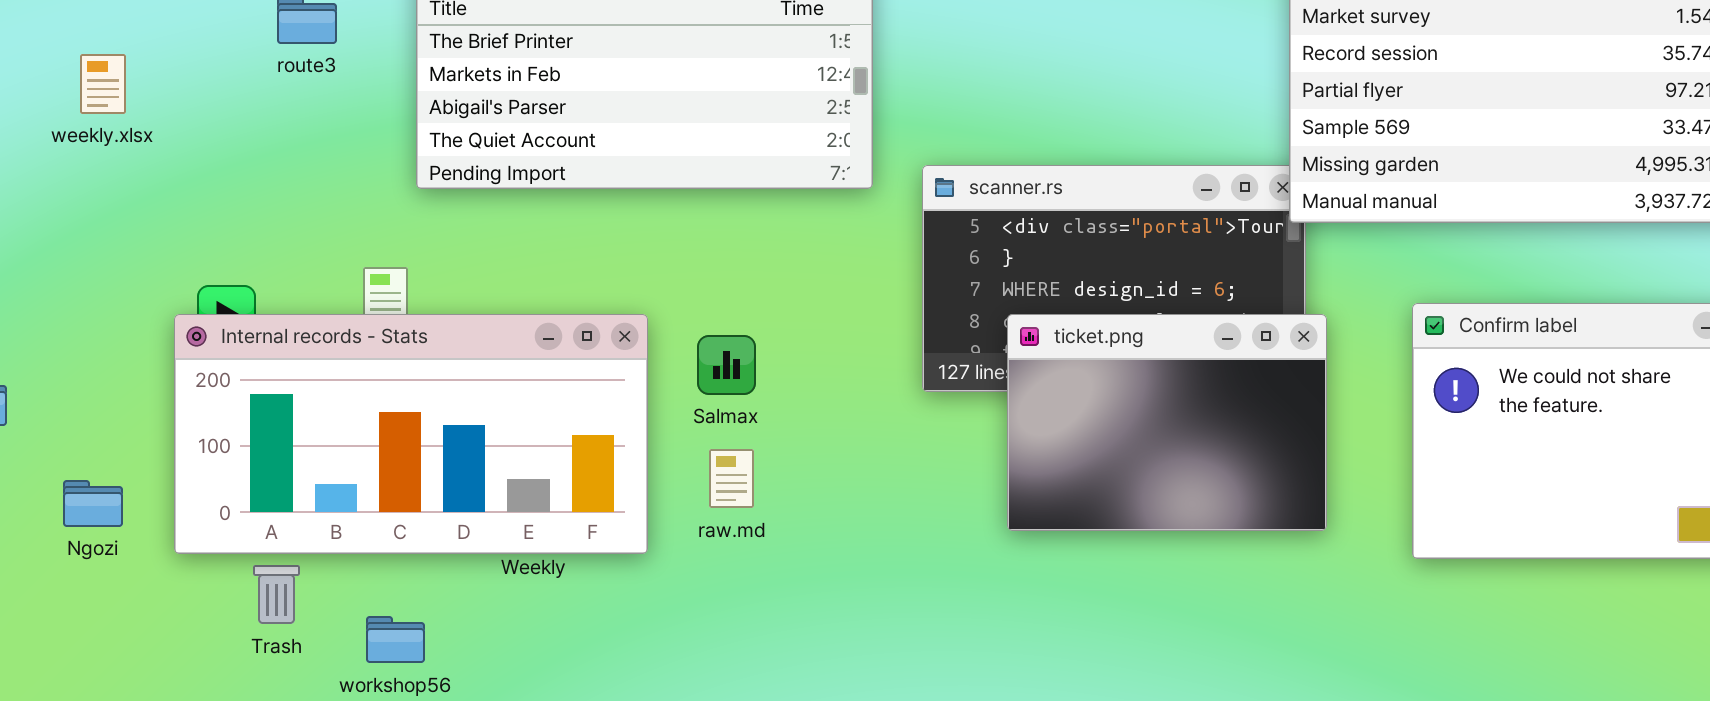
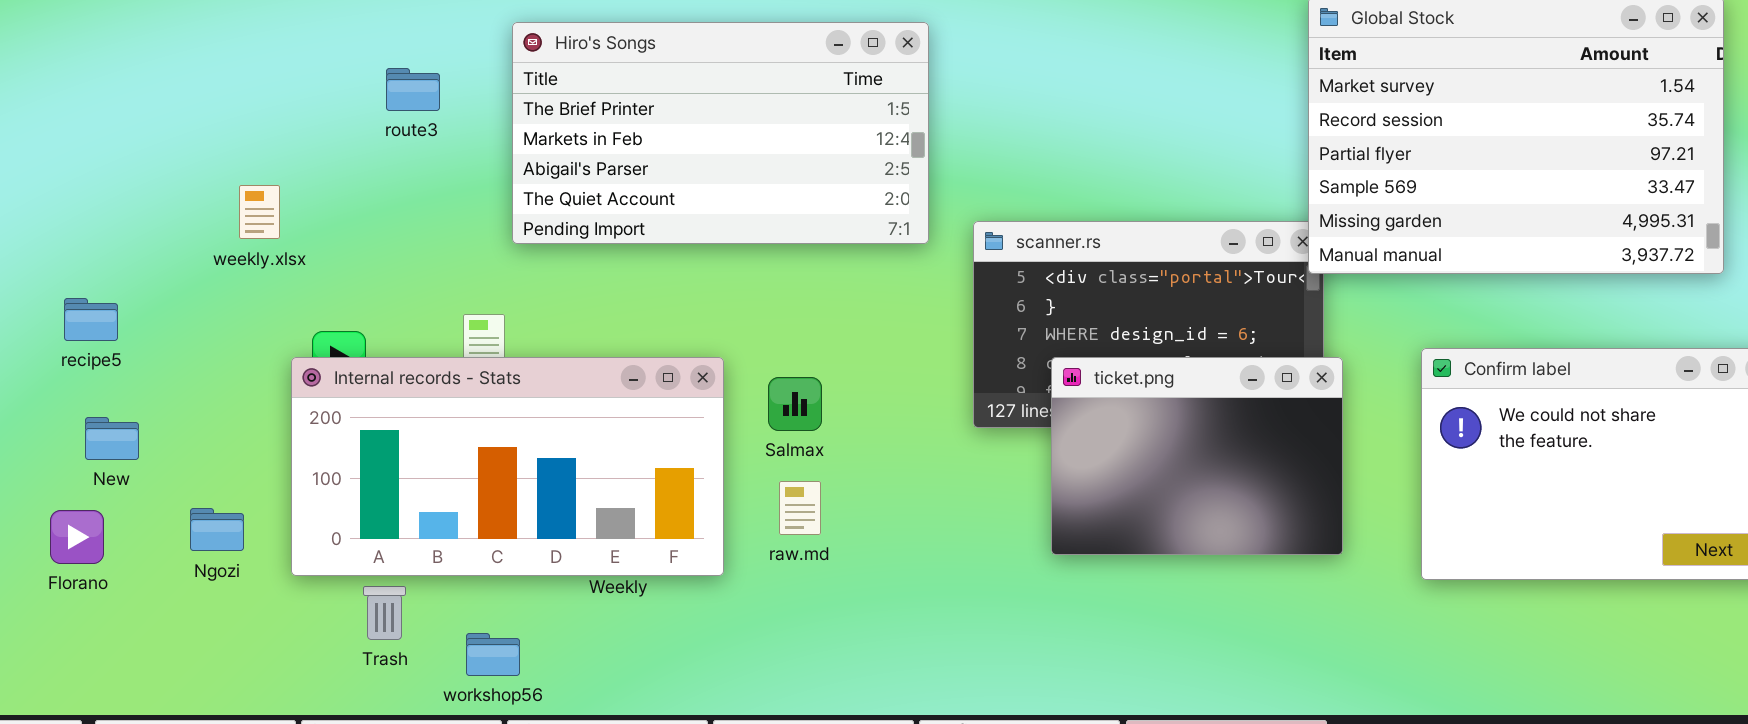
weekly.xlsx: [80,54,126,114] -> [239,185,280,239], moved

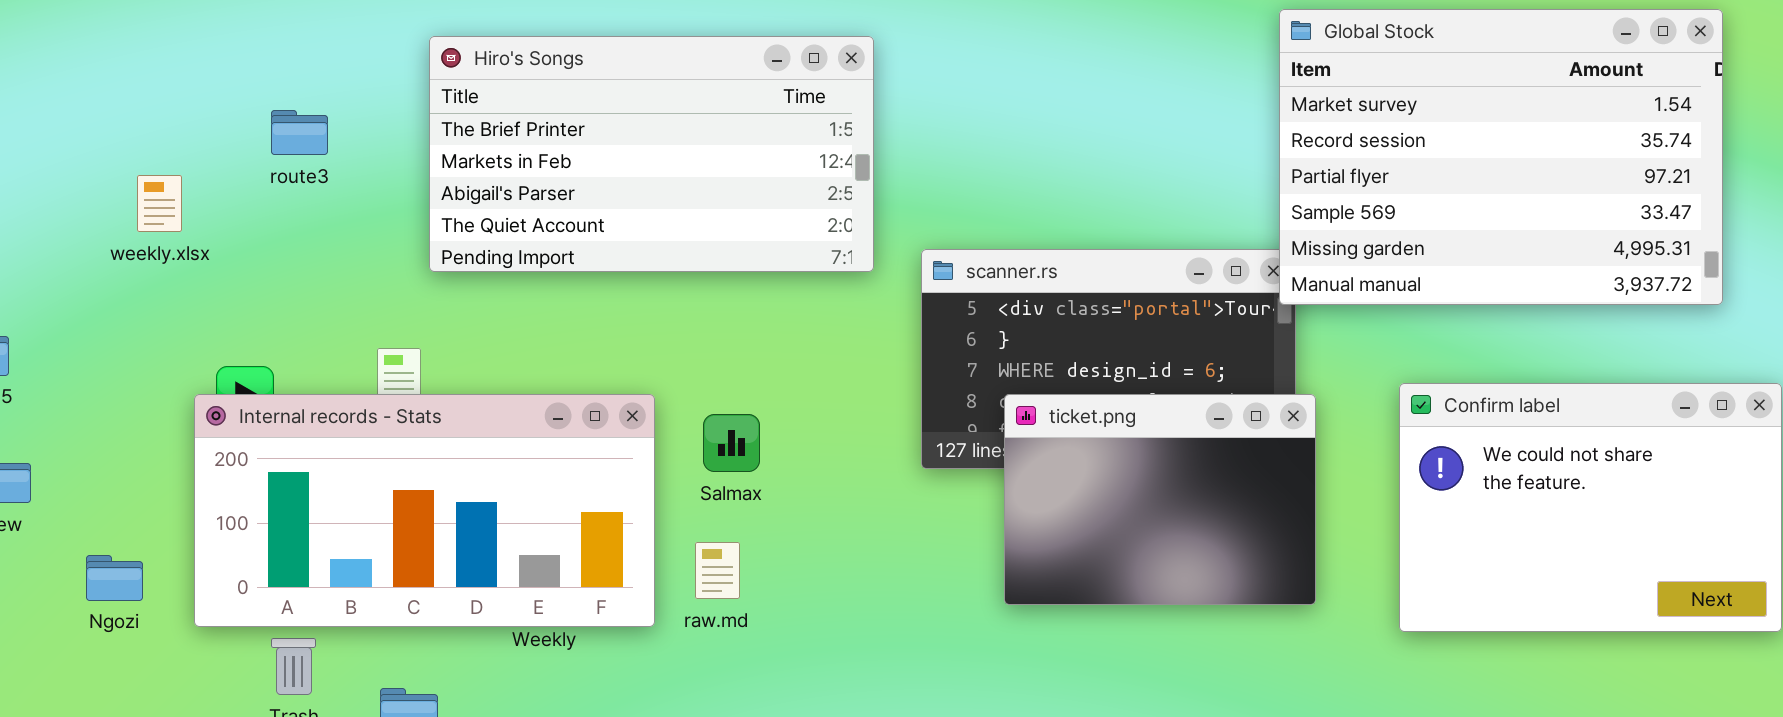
route3: [386,68,440,111] -> [271,110,328,155], moved
weekly.xlsx: [239,185,280,239] -> [137,175,182,232], moved
raw.md: [779,481,821,535] -> [695,542,740,599], moved

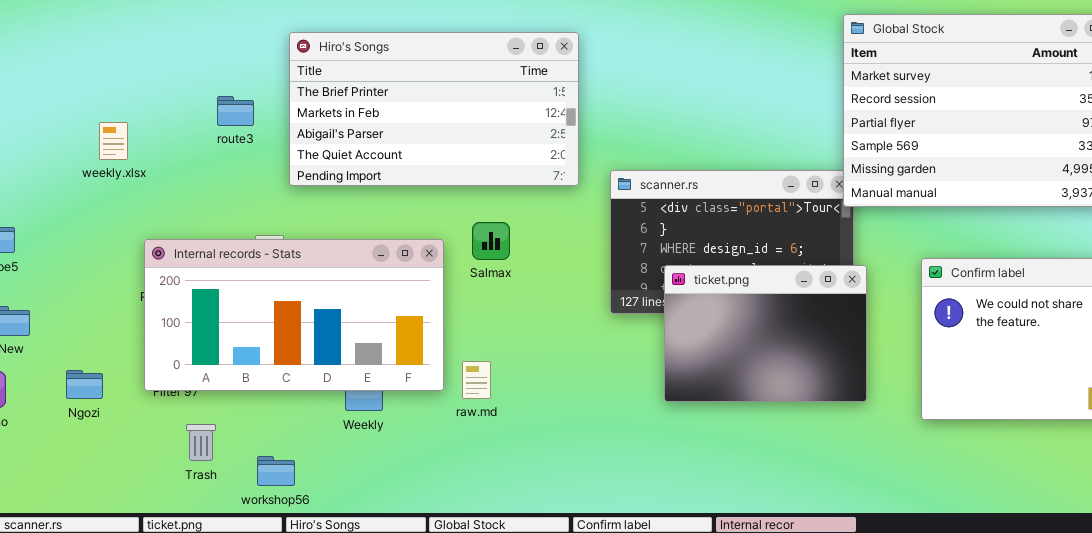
route3: [271,110,328,155] -> [217,96,254,126], moved
Internal records - Stats: [194,394,655,627] -> [144,239,444,391], moved
Salmax: [703,414,760,472] -> [472,222,510,260], moved

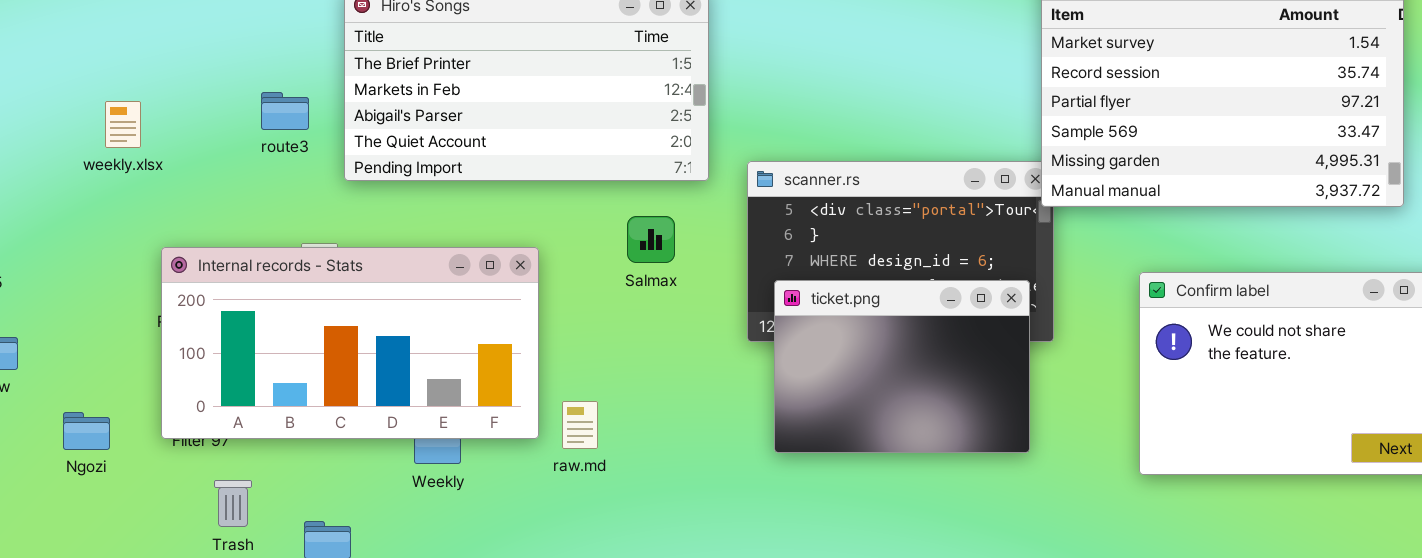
route3: [217,96,254,126] -> [261,92,309,130], moved
Salmax: [472,222,510,260] -> [627,216,675,263], moved
ticket.png: [664,265,867,402] -> [774,280,1030,453], moved

